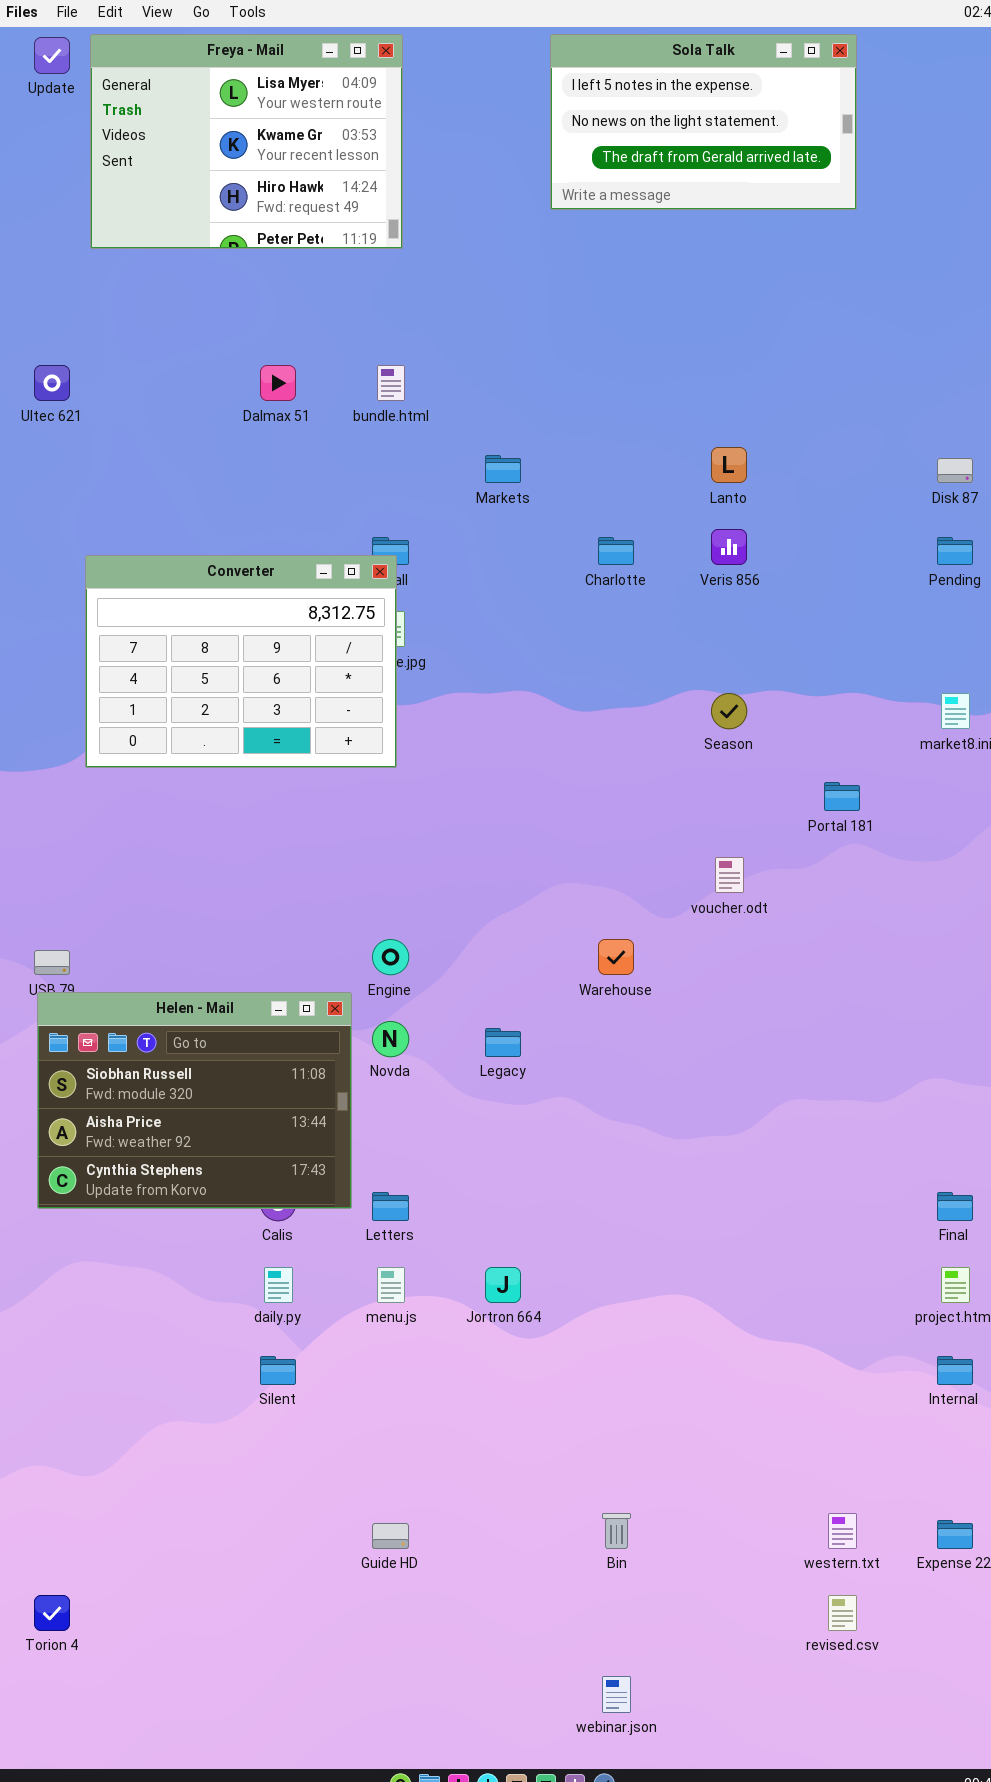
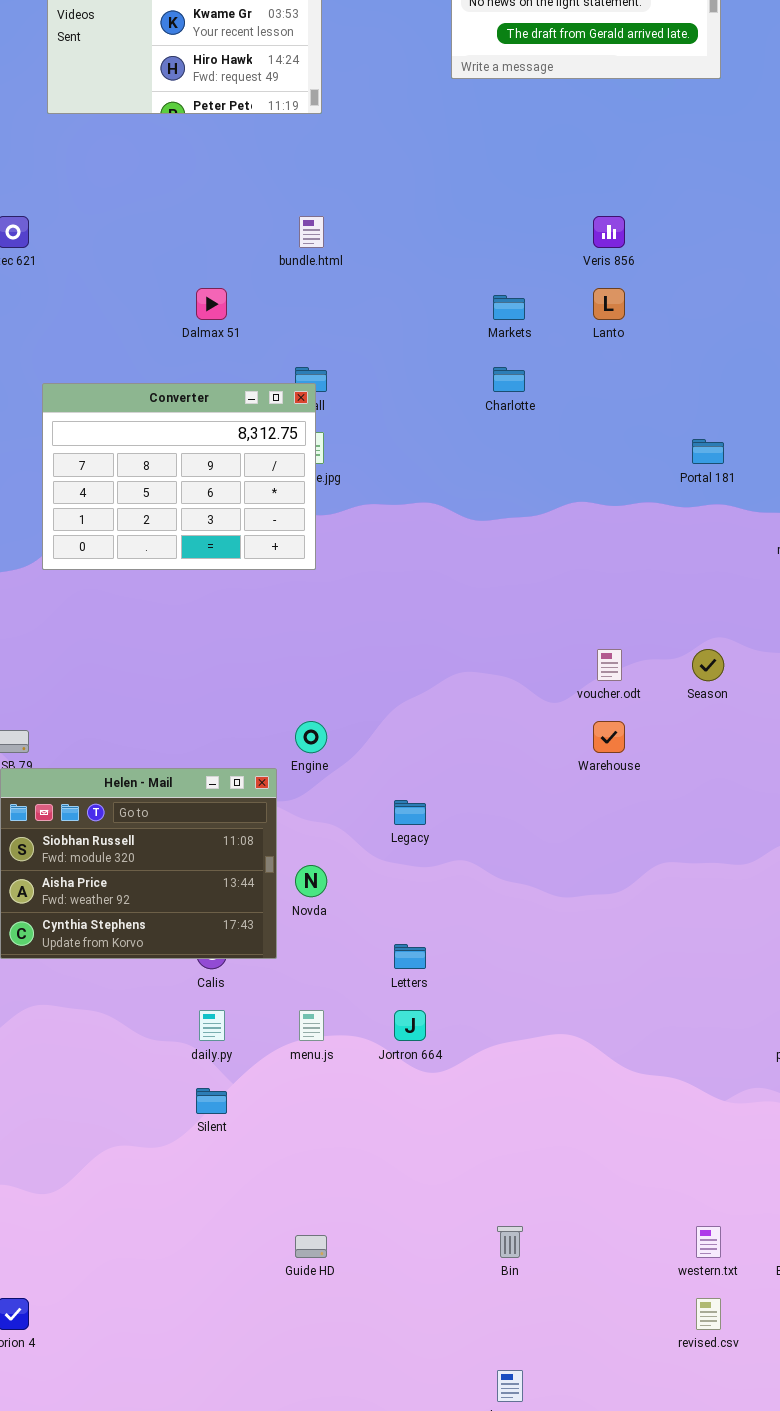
Dalmax 51: [260,365,296,401] -> [196,288,227,320], moved
Markets: [485,455,521,483] -> [493,295,525,320], moved
Veris 856: [711,529,747,565] -> [593,216,625,248], moved
Season: [711,693,747,729] -> [692,649,724,681], moved
Portal 181: [824,782,860,811] -> [692,439,724,464], moved
Warehouse: [598,939,634,975] -> [593,721,625,753], moved
Novda: [372,1021,409,1057] -> [295,865,327,897], moved
Letters: [372,1192,409,1221] -> [394,944,426,969], moved

